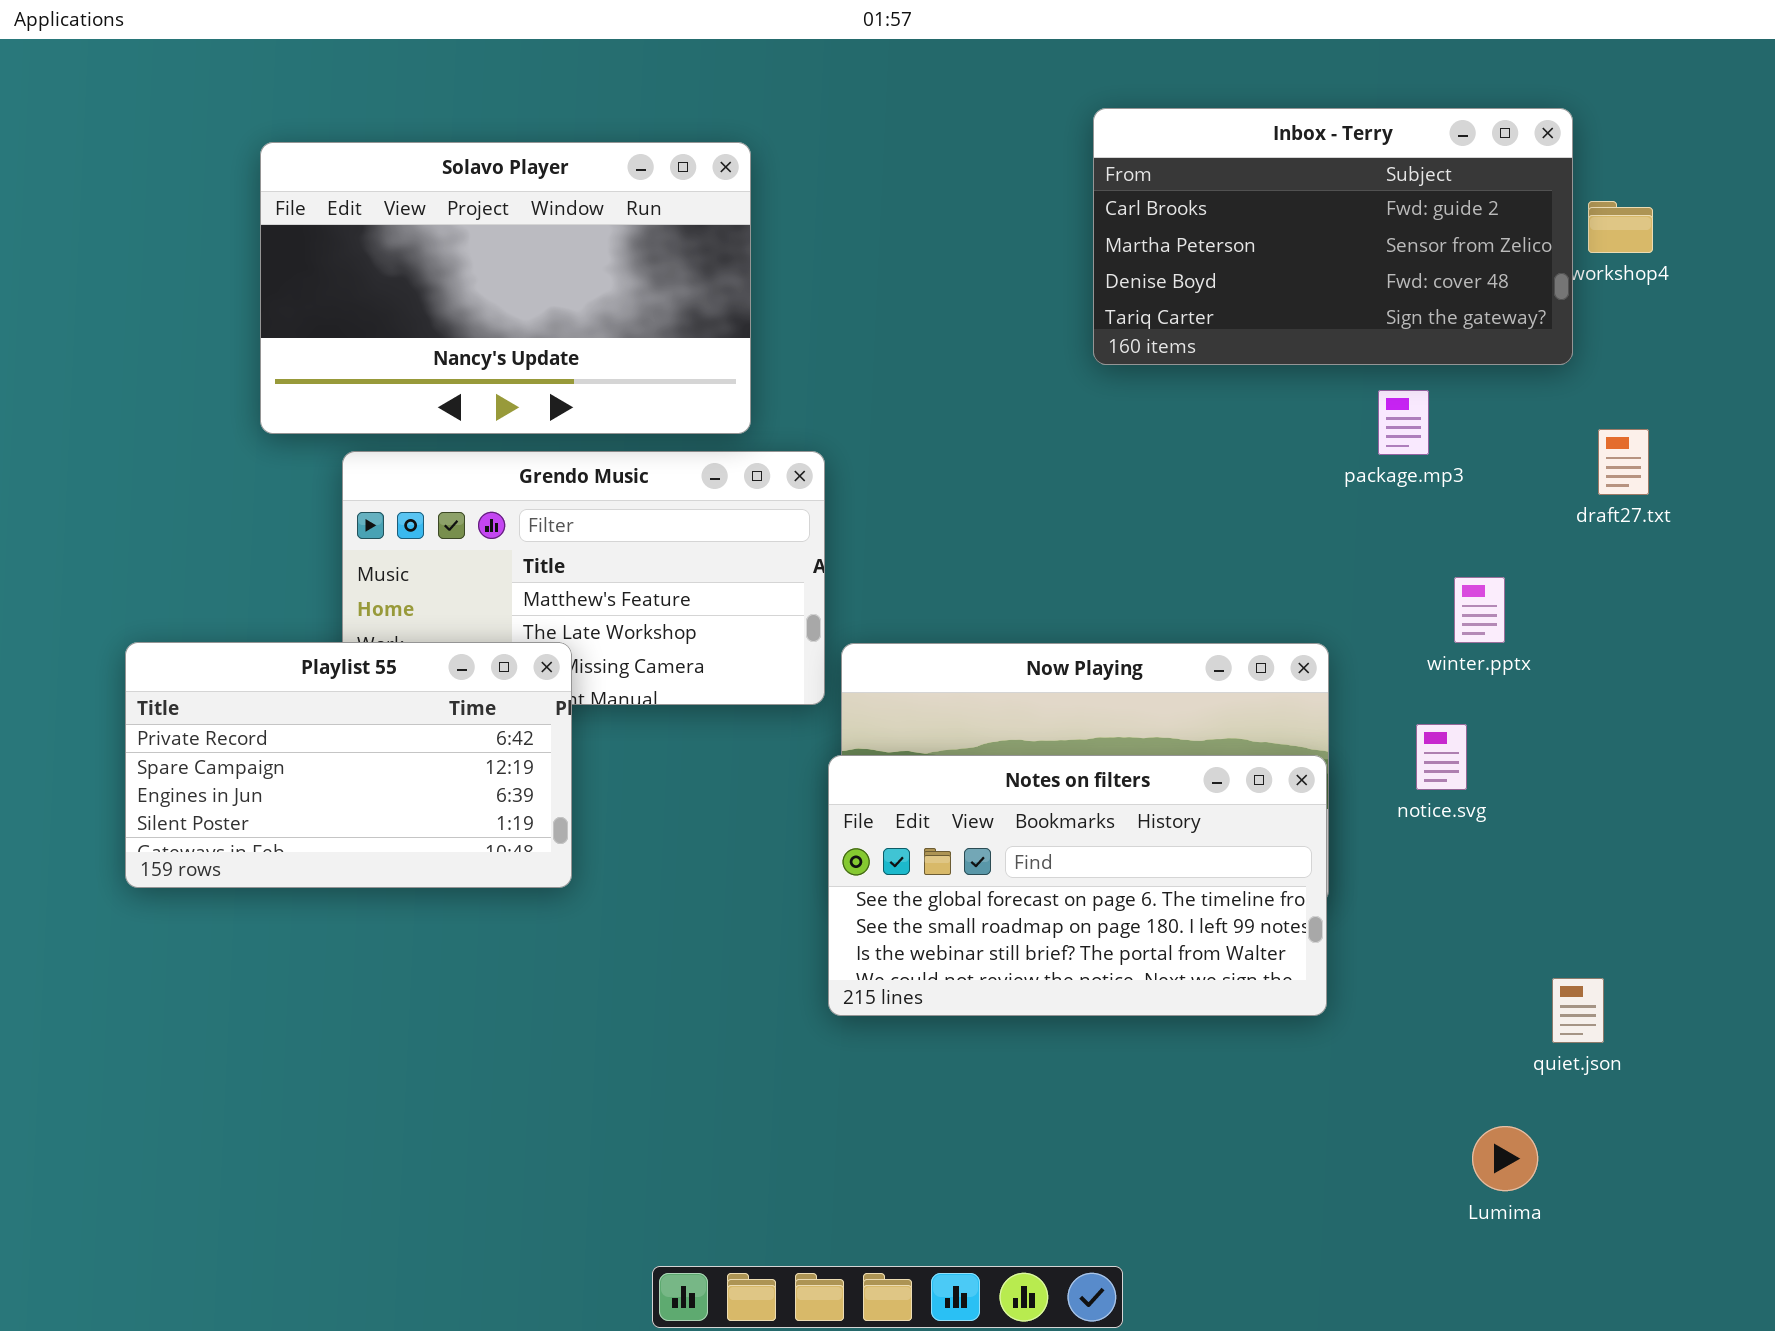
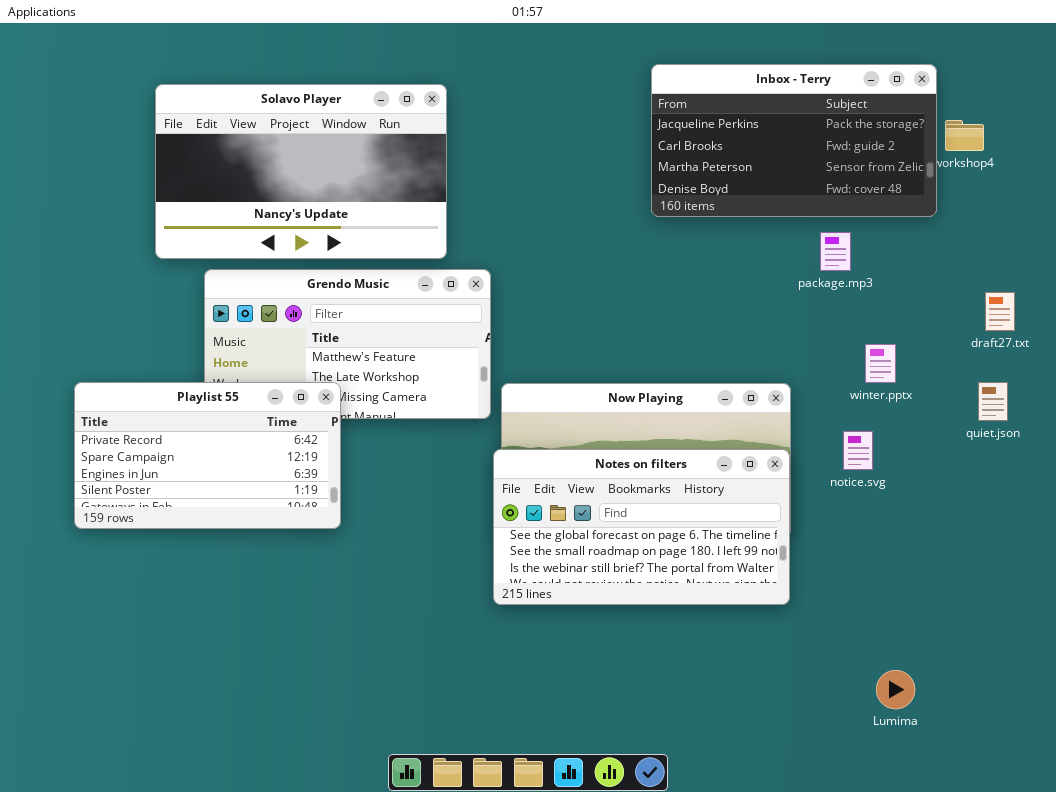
Inbox - Terry: [1093,108,1573,365] -> [651,64,937,217], scrolled up 1 row
draft27.txt: [1598,429,1649,495] -> [985,292,1015,331], moved
quiet.json: [1552,978,1604,1043] -> [978,382,1008,421], moved

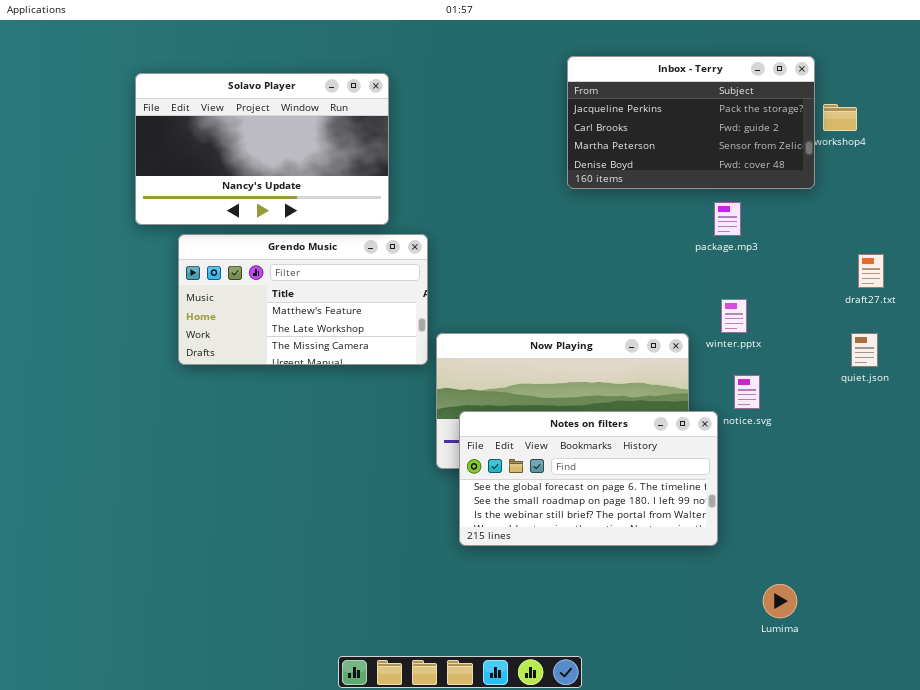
winter.pptx: [865,344,896,383] -> [721,299,747,333], moved
Playlist 55: [74,382,341,529] -> none, closed
Notes on filters: [493,449,790,605] -> [459,411,718,546], moved

